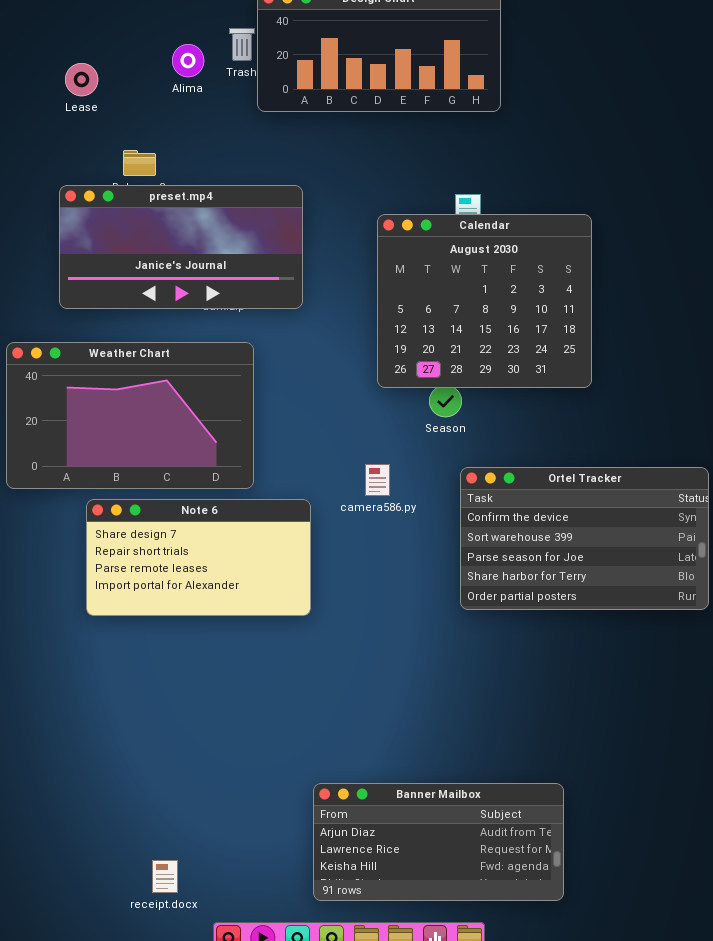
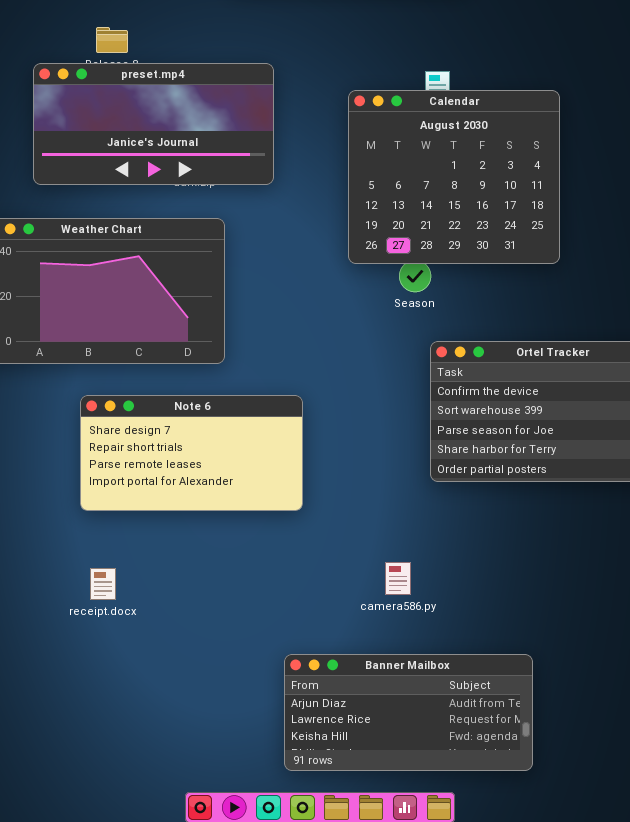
camera586.py: [365,464,390,496] -> [385,562,411,595], moved
Note 6: [86,499,311,616] -> [80,395,303,511], moved
receipt.docx: [152,860,178,893] -> [90,568,116,600], moved

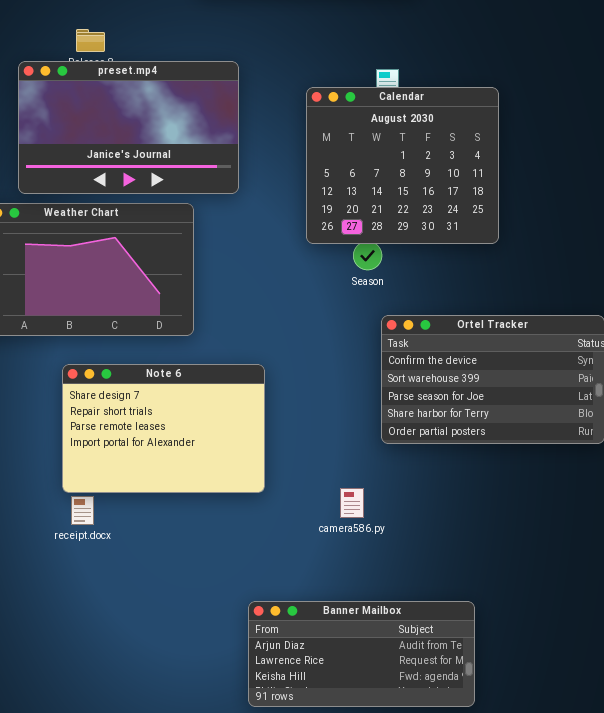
preset.mp4: [33,63,274,185] -> [18,61,239,194], resized
Note 6: [80,395,303,511] -> [62,364,265,493], resized
camera586.py: [385,562,411,595] -> [340,488,364,518], moved
receipt.docx: [90,568,116,600] -> [71,496,94,525], moved

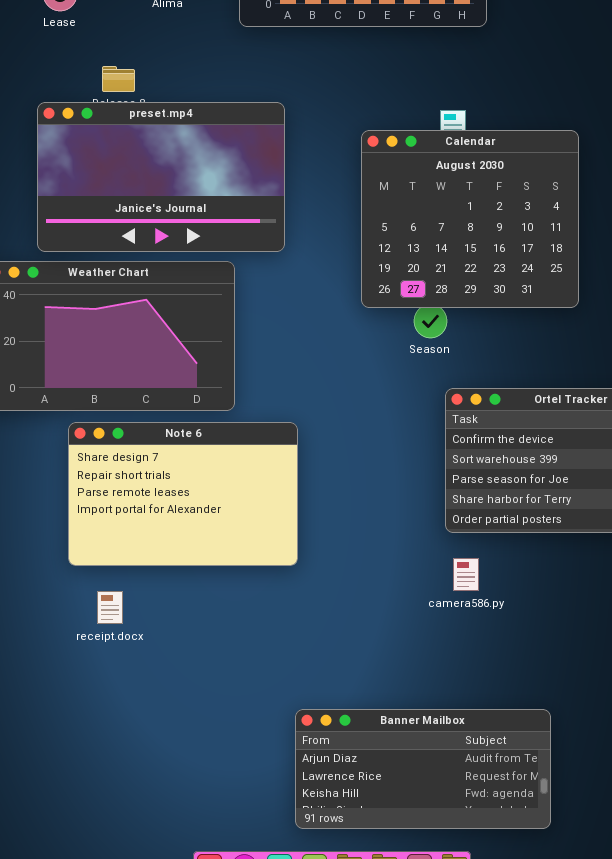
Note 6: [62,364,265,493] -> [68,422,298,566], moved
camera586.py: [340,488,364,518] -> [453,558,479,591], moved

